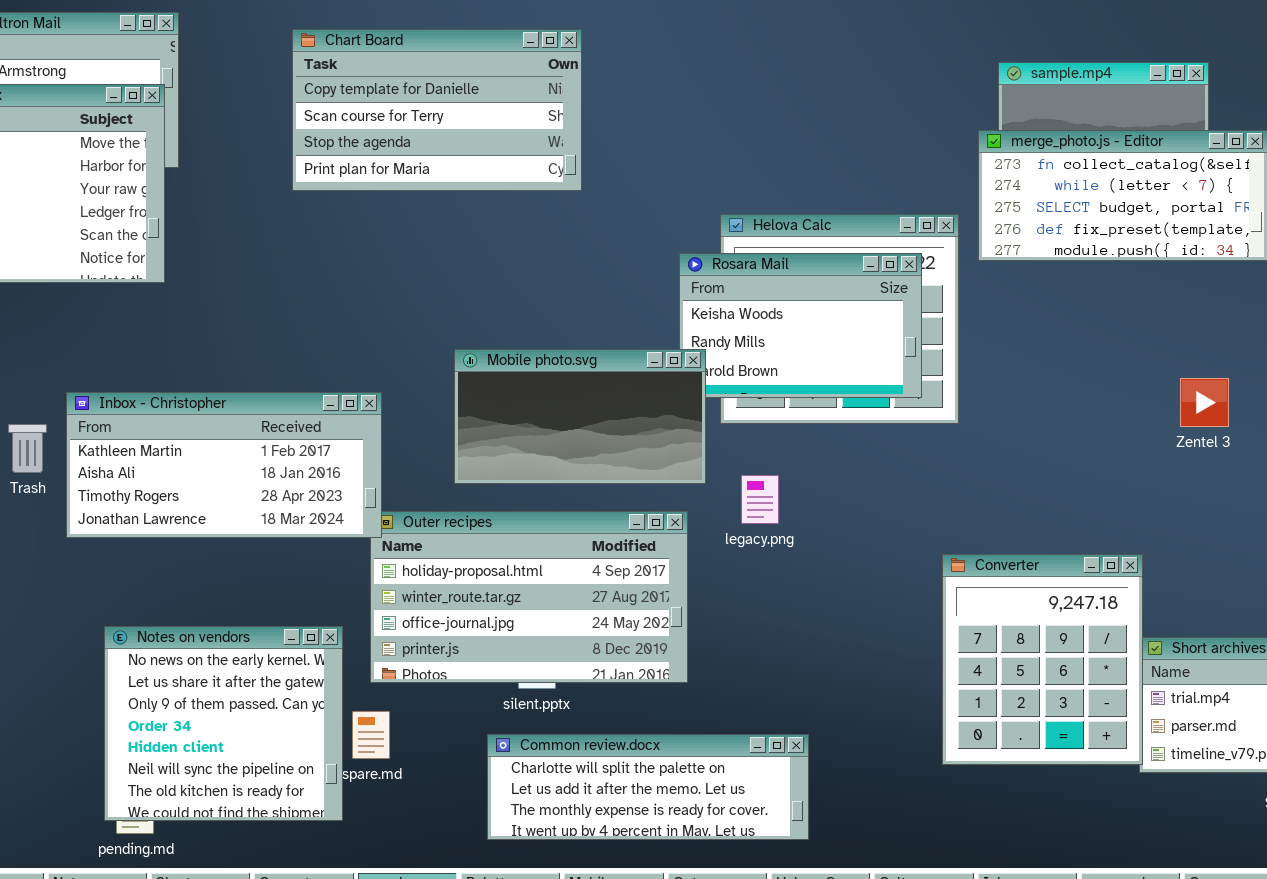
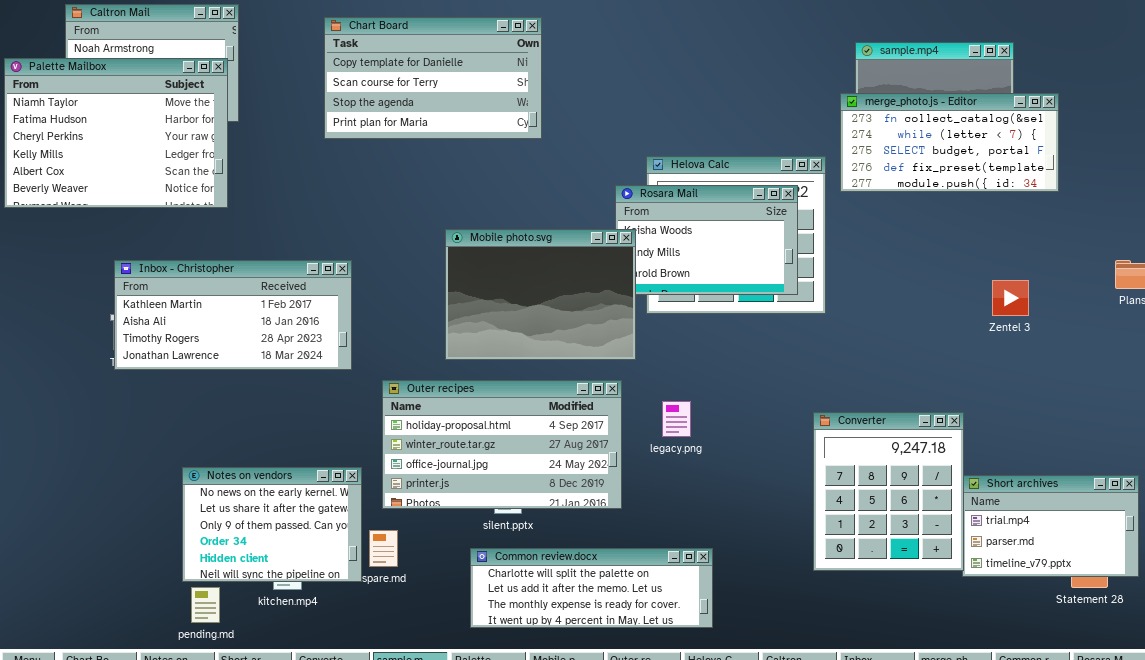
Mobile photo.svg: [454,349,706,484] -> [445,229,636,360], resized
Inbox - Christopher: [66,392,382,538] -> [114,260,352,370], moved
legacy.png: [741,475,779,524] -> [662,401,691,437], moved
Notes on vendors: [104,626,343,821] -> [182,467,362,582], resized

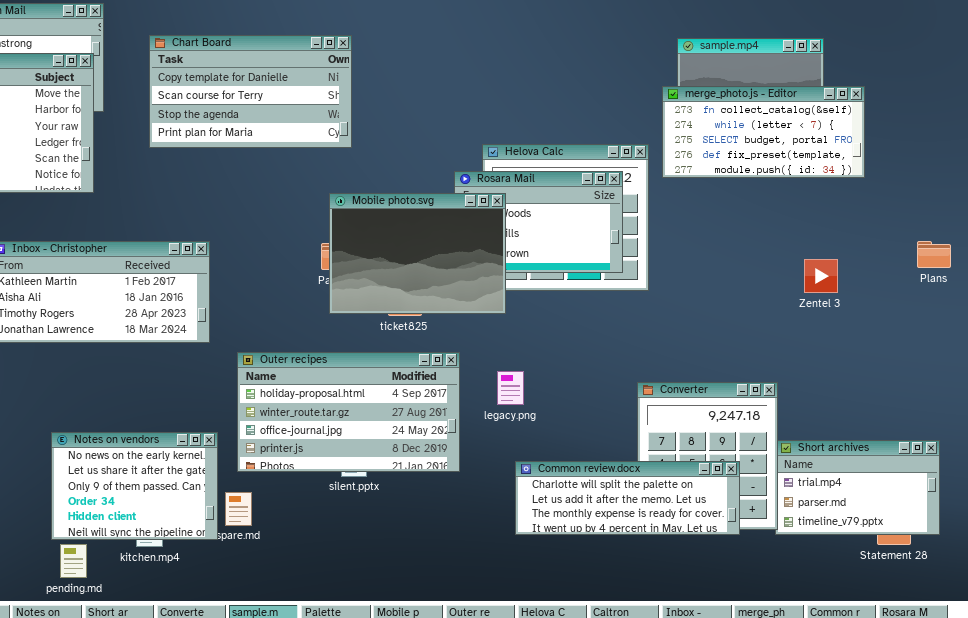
Chart Board: [324,17,542,139] -> [149,35,352,148], moved
Mobile photo.svg: [445,229,636,360] -> [329,193,506,314], moved
Common review.docx: [470,548,713,628] -> [515,461,740,535], moved

